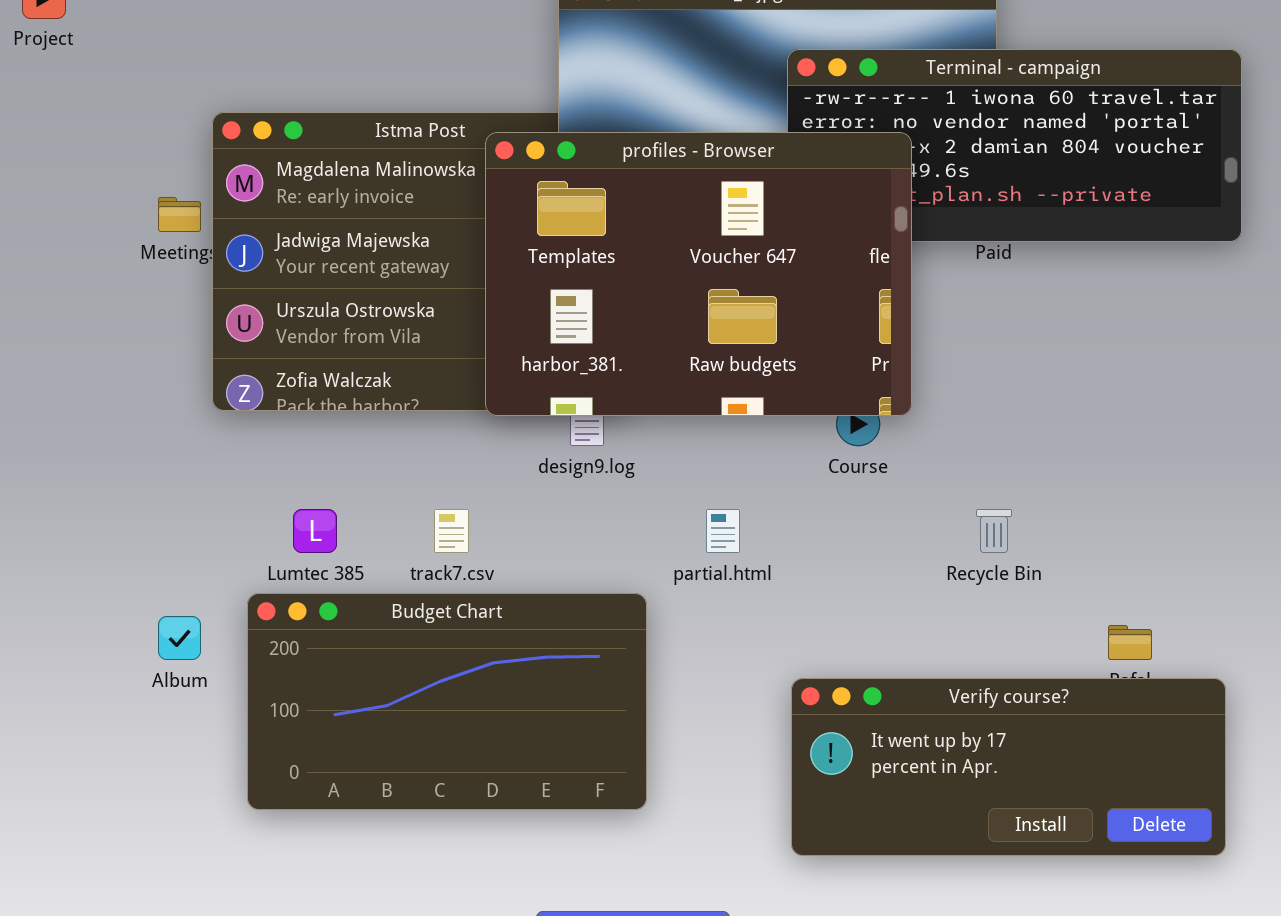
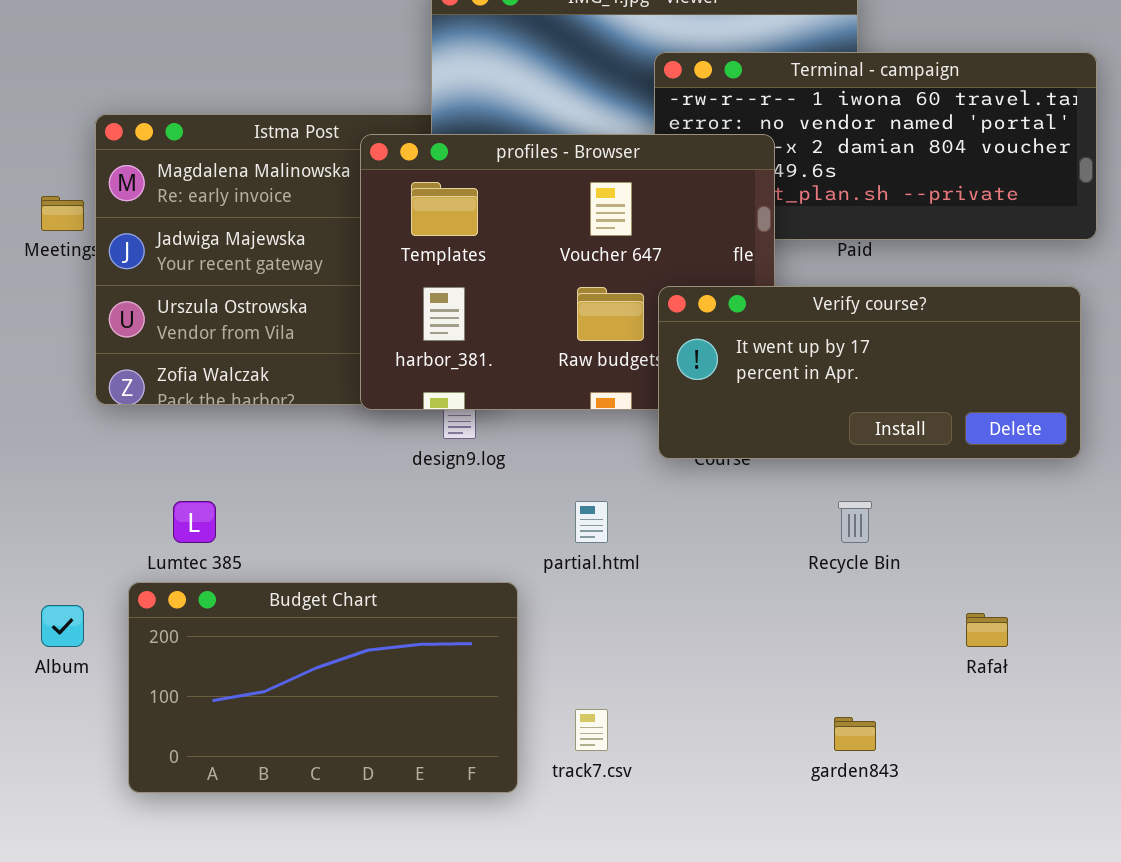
track7.csv: [434,509,469,553] -> [575,709,608,751], moved
Verify course?: [791,678,1226,856] -> [658,286,1081,459], moved

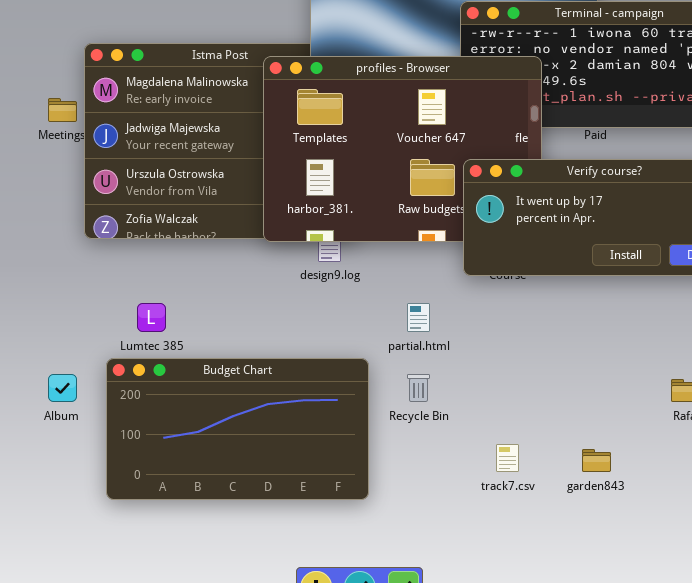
Recycle Bin: [838,501,872,543] -> [407,374,430,402], moved
track7.csv: [575,709,608,751] -> [496,444,519,472], moved

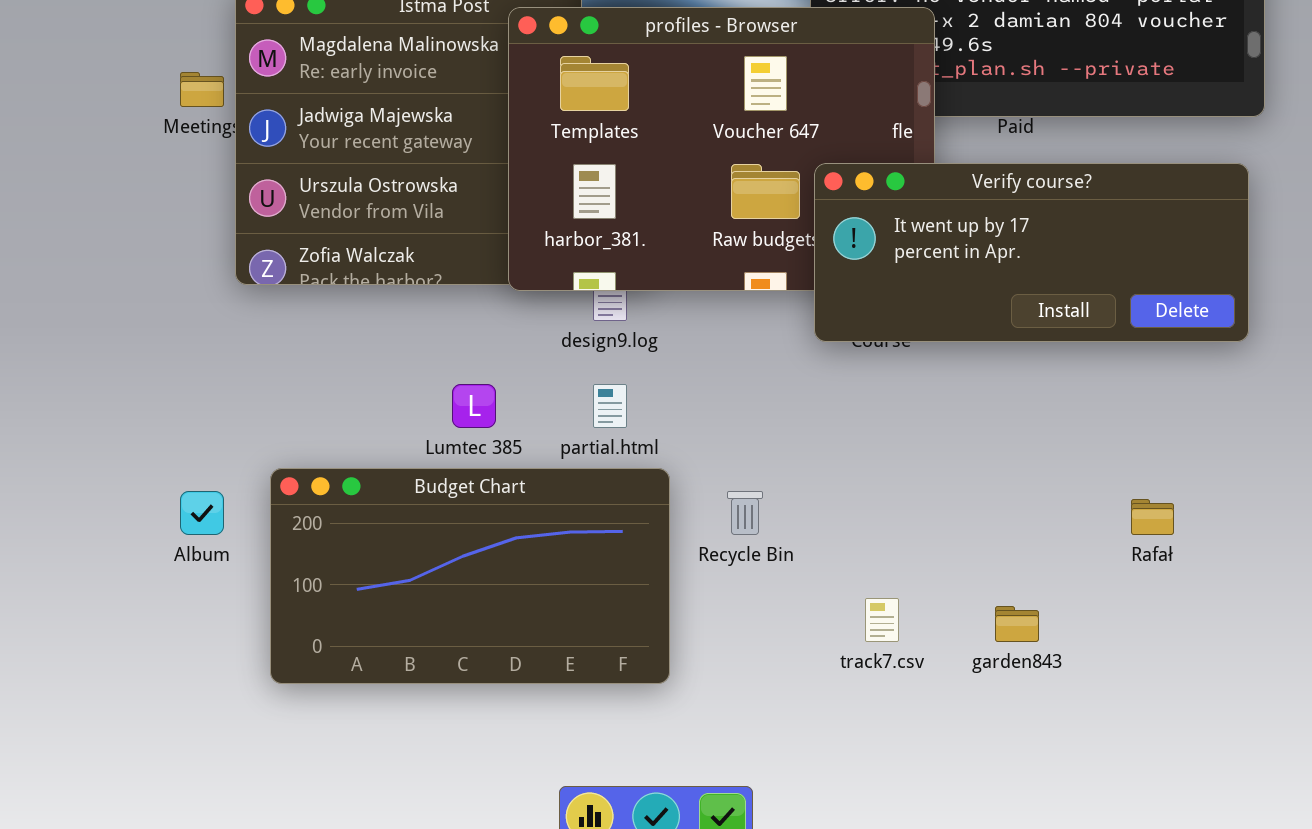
Lumtec 385: [137,303,166,332] -> [452,384,496,428], moved
partial.html: [407,303,430,332] -> [593,384,627,428], moved

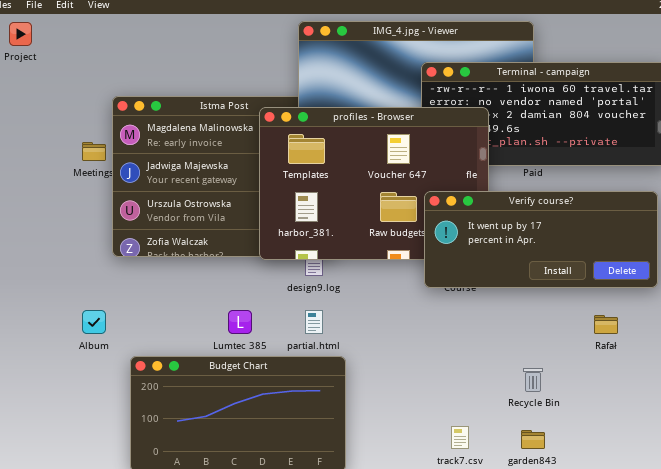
Album: [180,491,224,535] -> [82,310,106,334], moved
Recycle Bin: [727,491,763,535] -> [523,368,543,392], moved
Rafał: [1131,499,1174,535] -> [594,315,618,334], moved

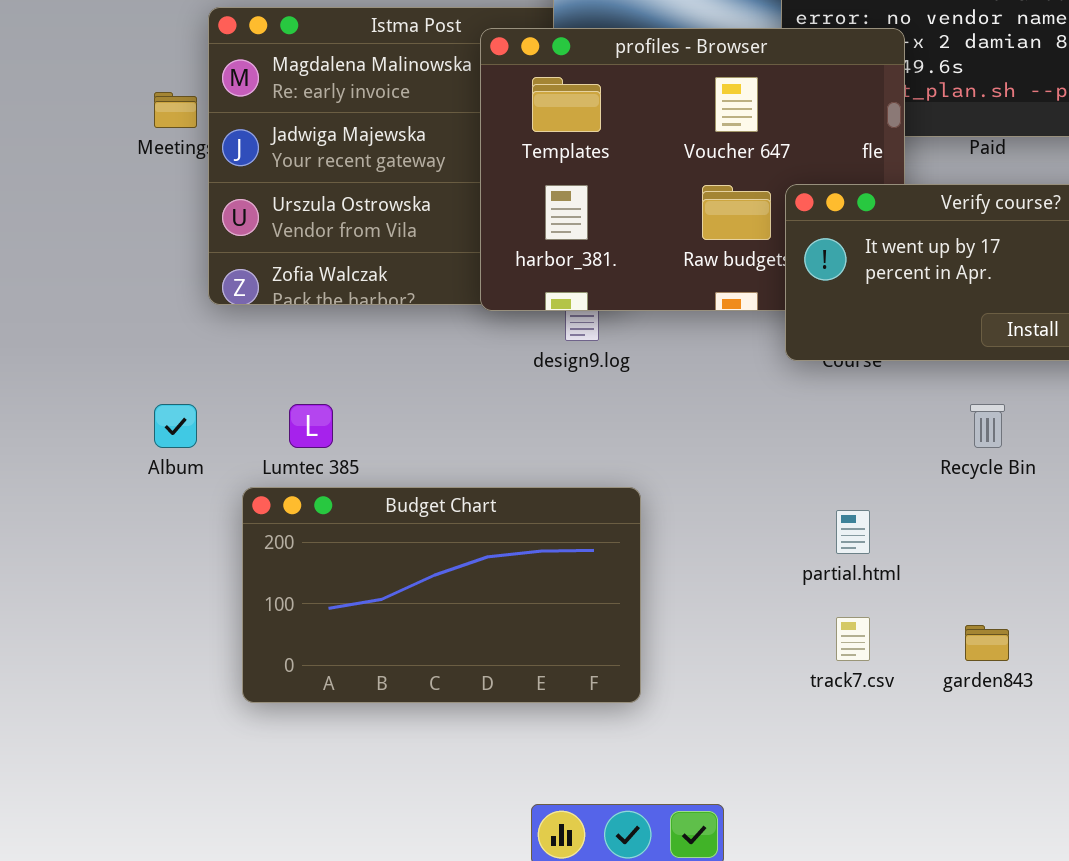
Lumtec 385: [228,310,252,334] -> [289,404,333,448], moved
partial.html: [305,310,323,334] -> [836,510,870,554], moved
Recycle Bin: [523,368,543,392] -> [970,404,1005,448], moved

